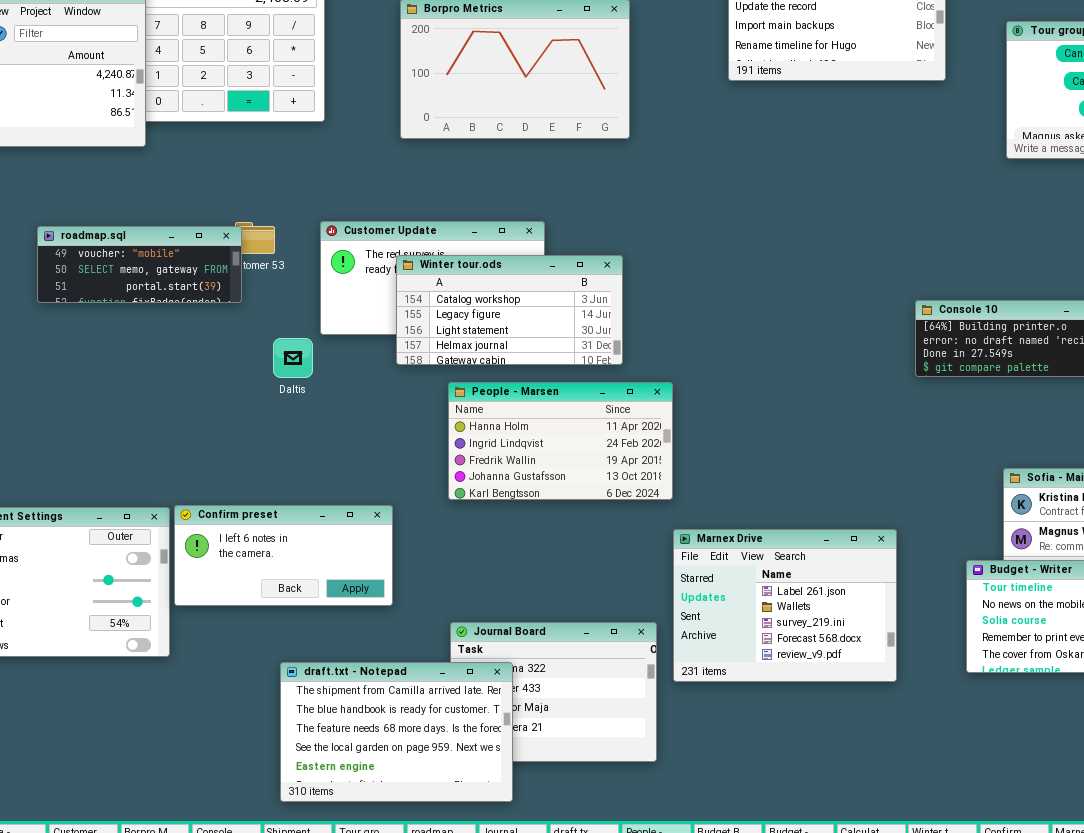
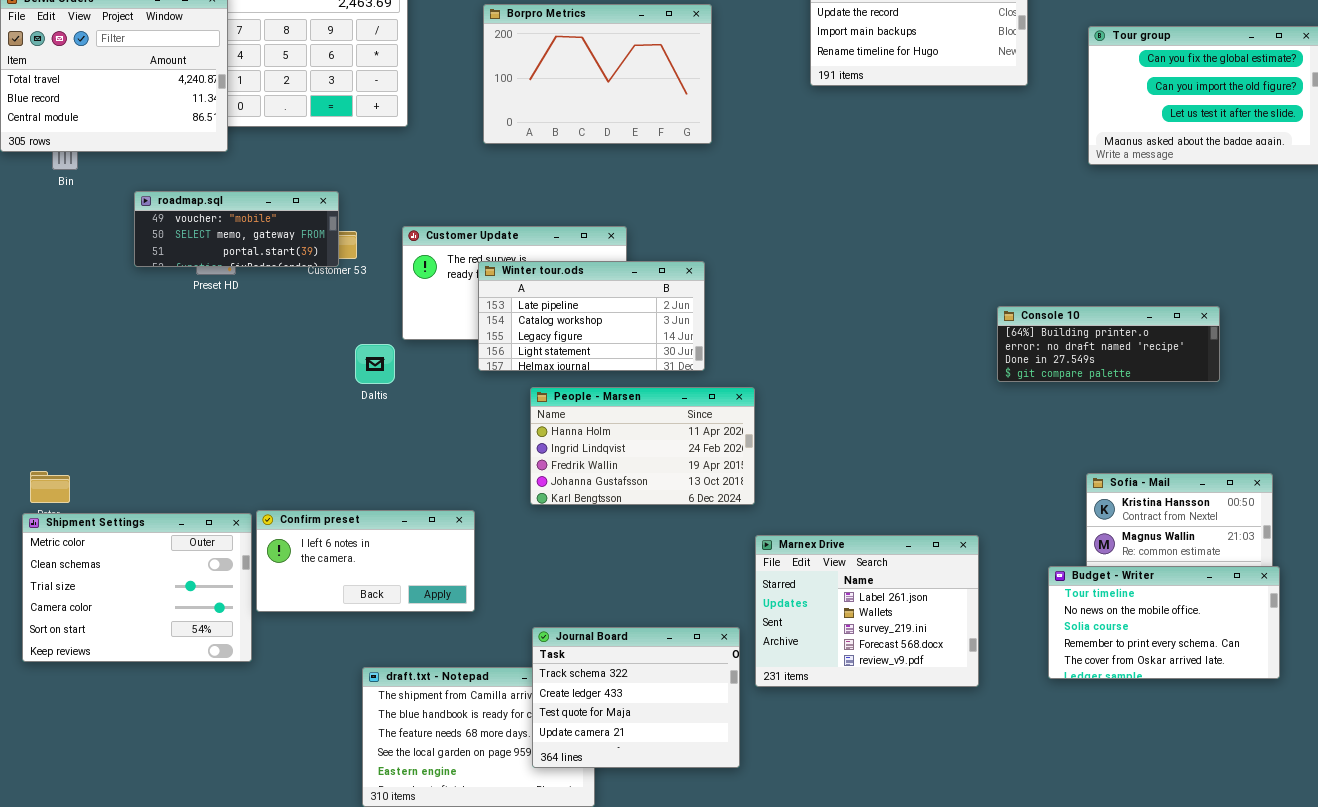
roadmap.sql: [37,226,242,303] -> [134,191,339,267], moved
Winter tour.ods: [396,255,623,365] -> [478,261,705,371], scrolled up 1 row
Journal Board: [450,622,657,762] -> [532,627,740,768], raised

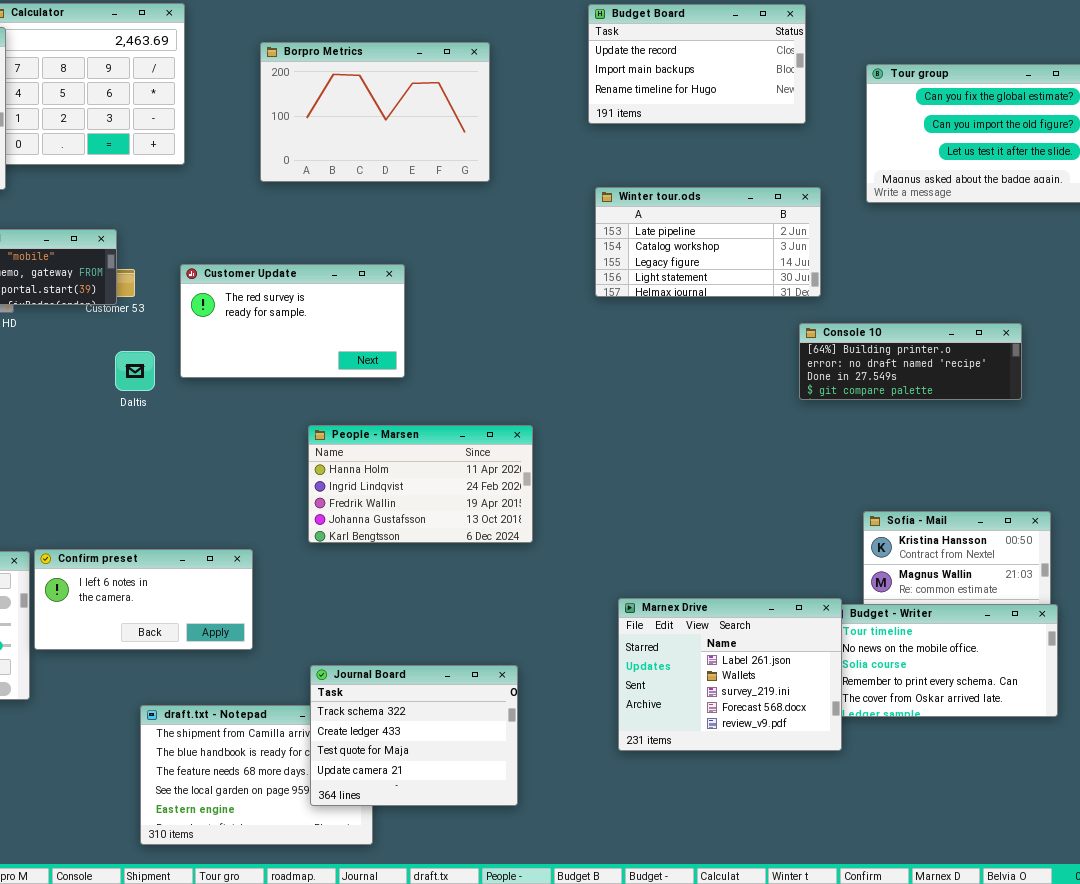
Winter tour.ods: [478,261,705,371] -> [595,187,821,297], moved
Console 10: [997,306,1220,382] -> [799,323,1022,400], moved
Daltis: [355,344,395,384] -> [115,351,155,391], moved
Marnex Drive: [755,535,979,687] -> [618,598,842,751], moved

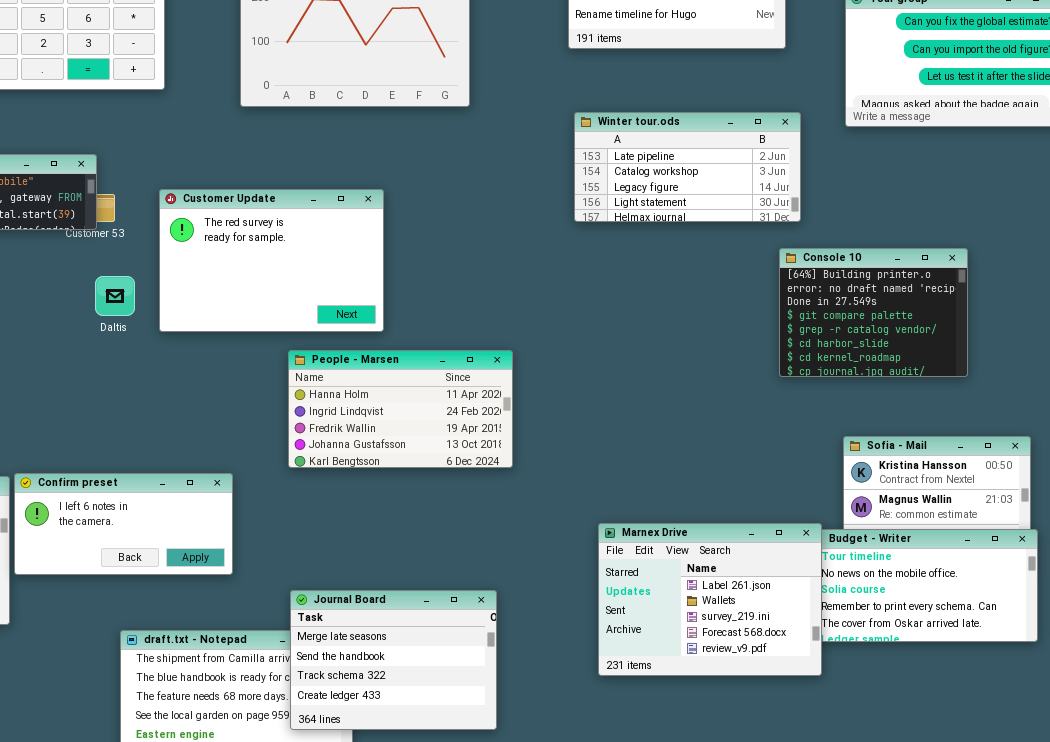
Customer Update: [180,264,405,378] -> [159,189,384,332], resized
Console 10: [799,323,1022,400] -> [779,248,968,377], resized
Journal Board: [310,665,518,806] -> [290,590,497,730], scrolled up 2 rows

